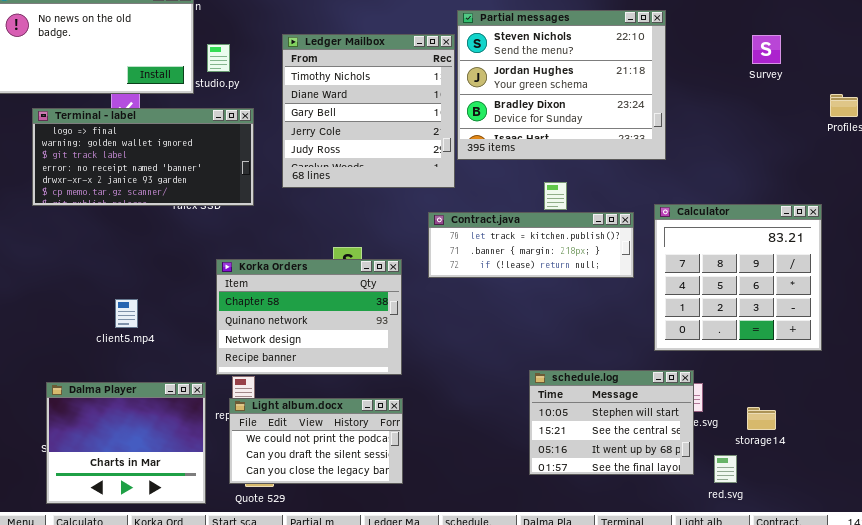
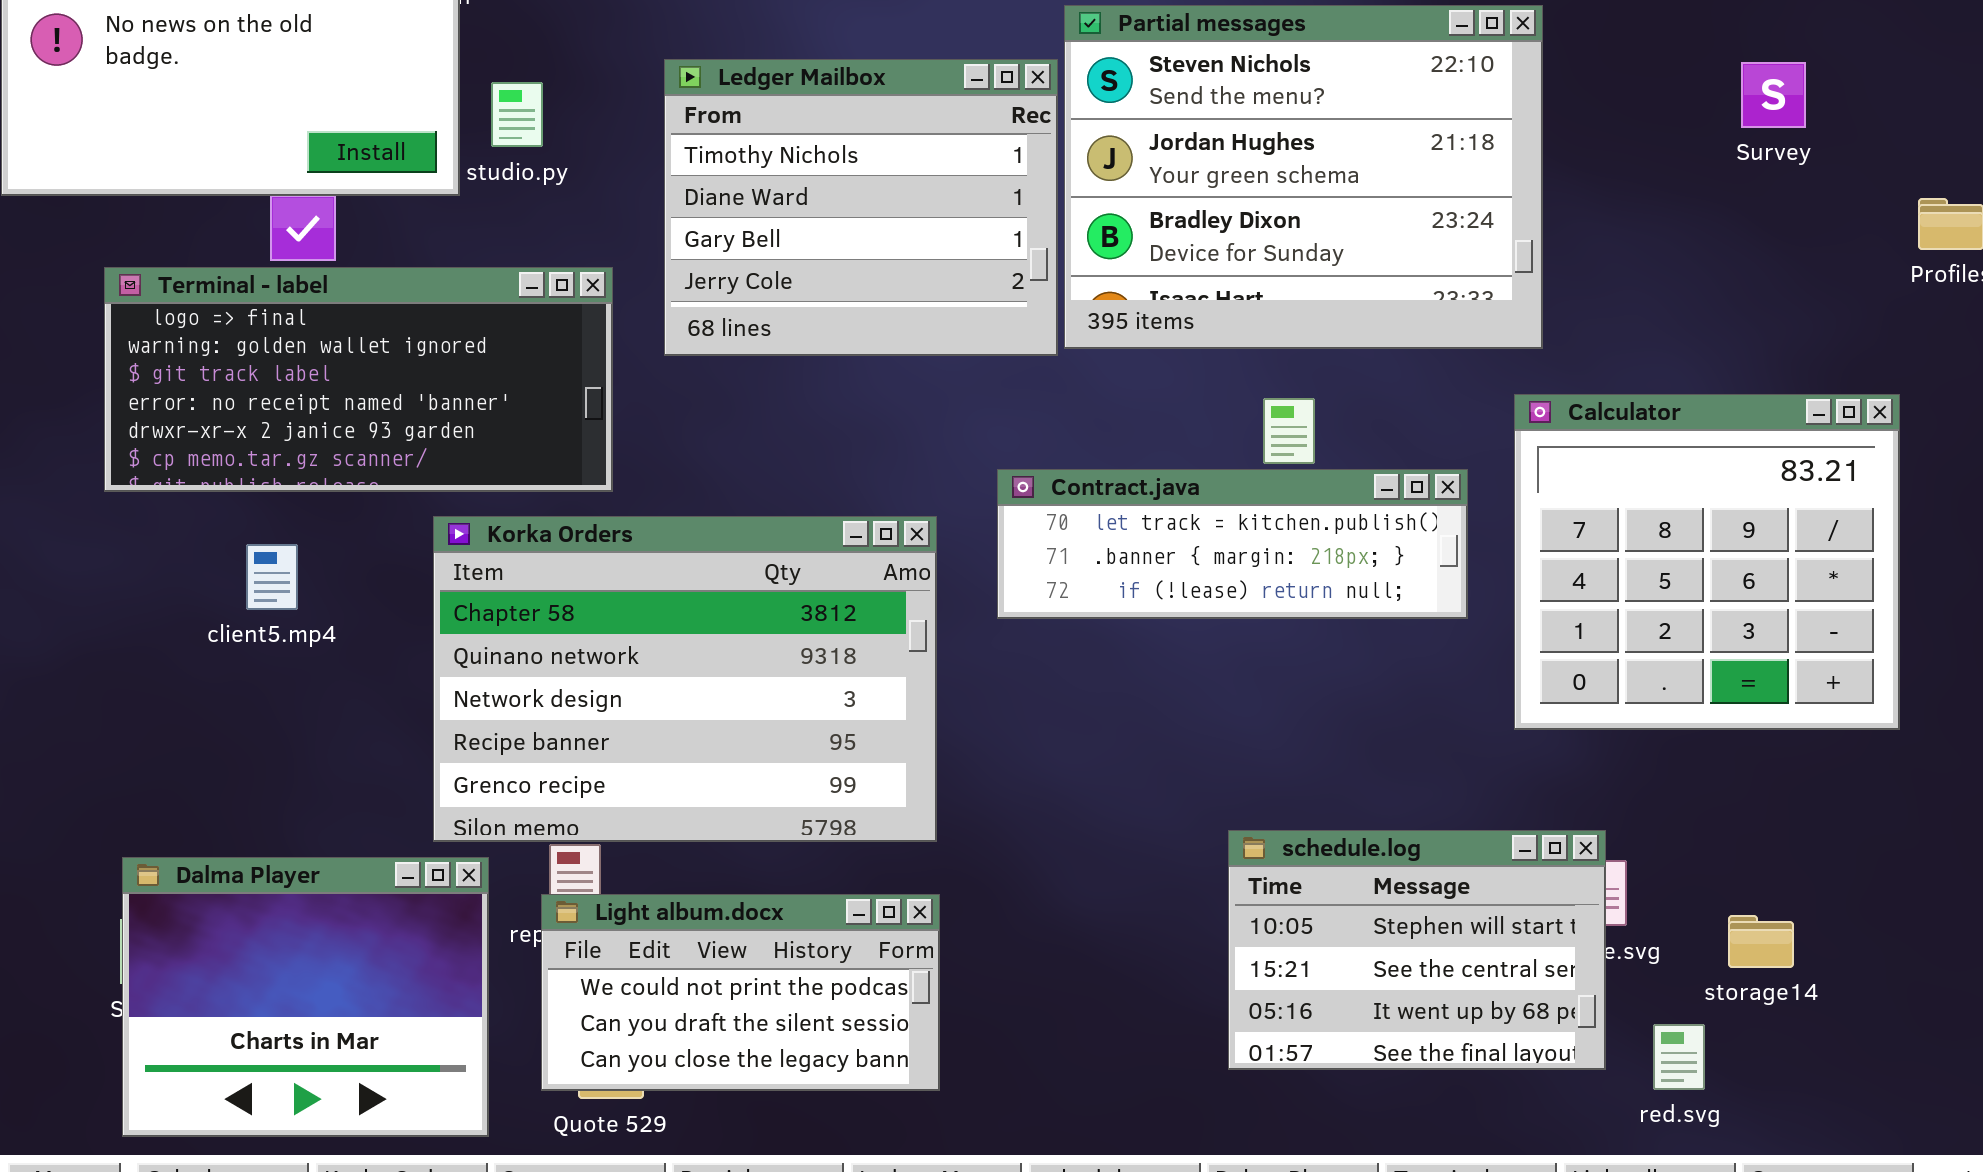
Ledger Mailbox: [282,34,455,188] -> [664,59,1058,356], resized
Terminal - label: [32,108,254,206] -> [104,267,613,492], moved
Calculator: [654,204,822,351] -> [1514,394,1900,730], moved
Korka Orders: [216,259,402,375] -> [433,516,937,842], resized
client5.mp4: [115,299,138,328] -> [246,544,298,610], moved

